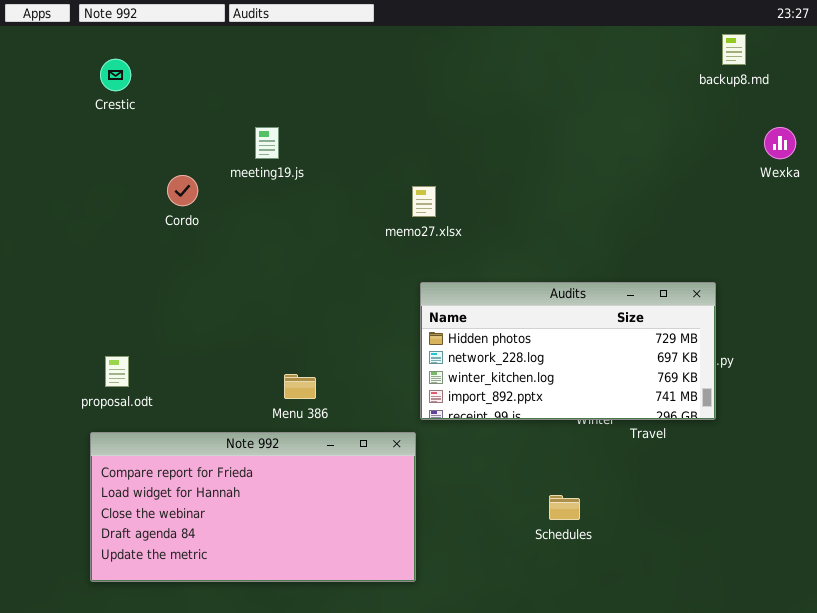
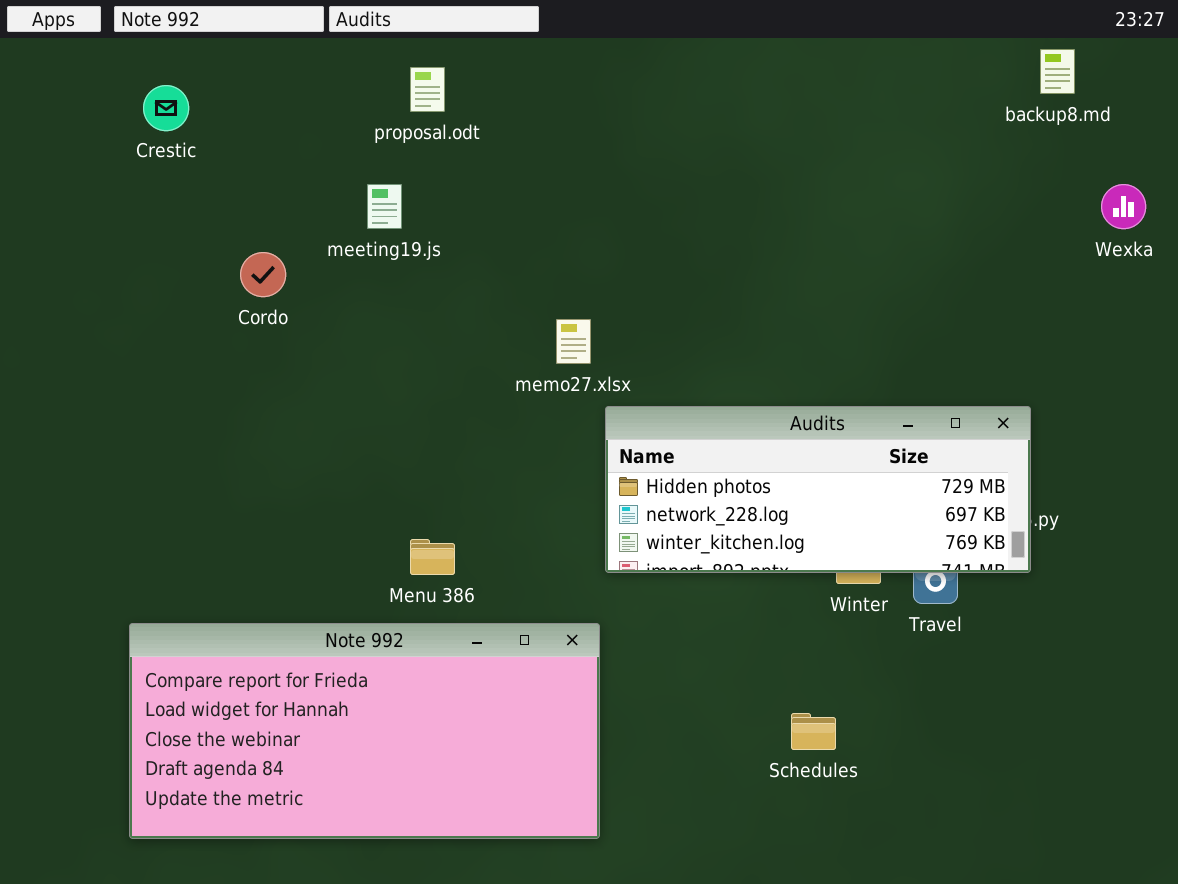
memo27.xlsx: [412,186,436,217] -> [556,319,591,364], moved
Audits: [420,282,716,420] -> [605,406,1031,573], resized
proposal.odt: [105,356,129,387] -> [410,67,445,112], moved

